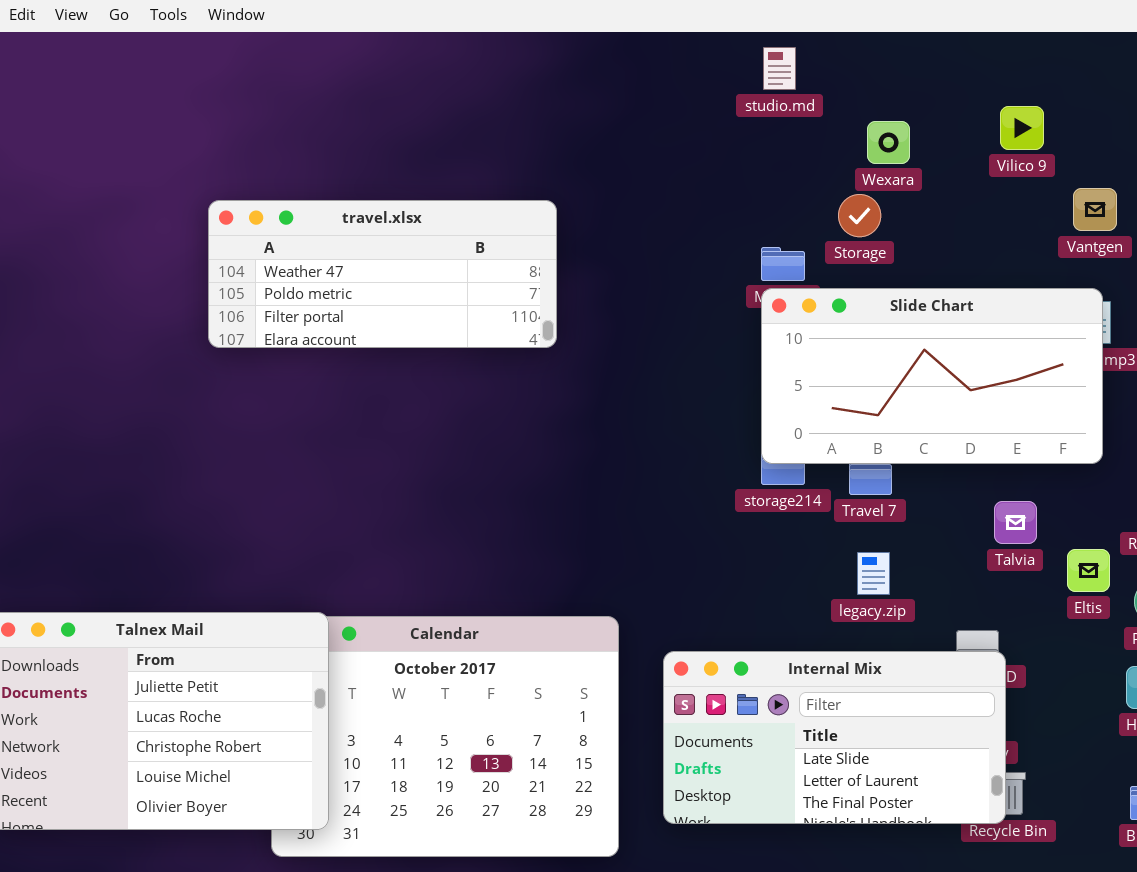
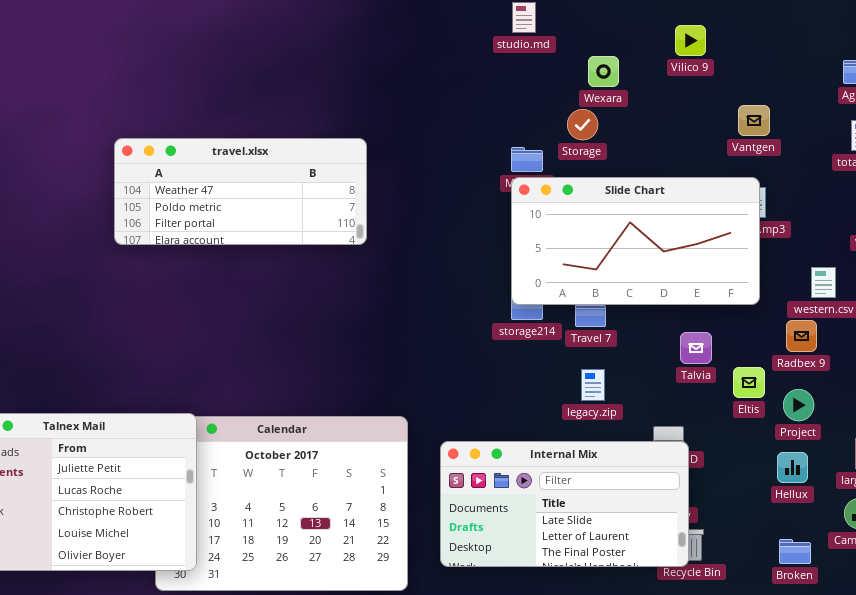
Vilico 9: [1000,106,1044,150] -> [675,25,706,56], moved
travel.xlsx: [208,200,557,348] -> [114,138,367,245], moved

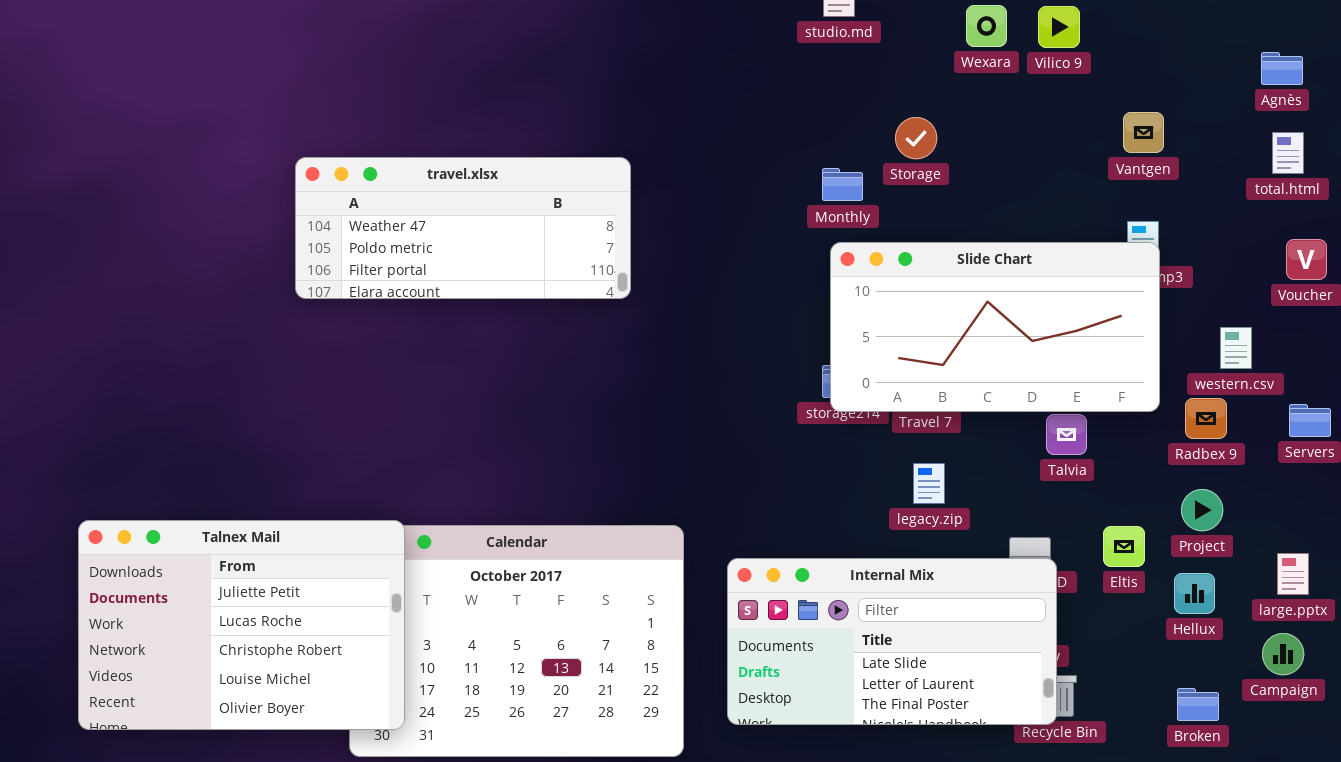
Wexara: [588,56,619,87] -> [966,5,1007,47], moved
Slide Chart: [511,177,760,305] -> [830,242,1160,412], moved
Eltis: [733,367,765,398] -> [1103,526,1145,567], moved

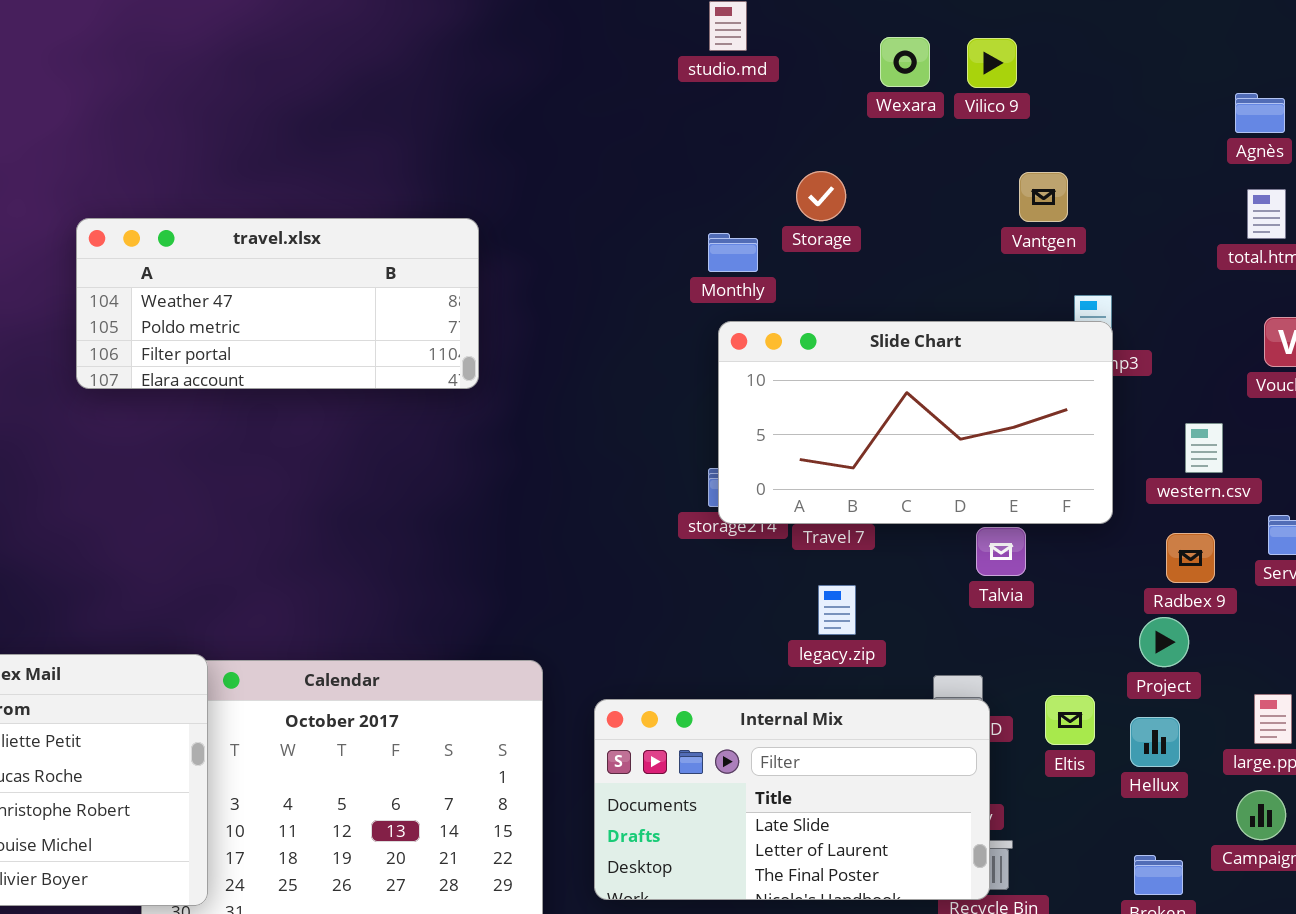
Vantgen: [1123,112,1164,153] -> [1019,172,1068,222], moved
Radbex 9: [1185,398,1227,439] -> [1166,533,1215,583], moved
Eltis: [1103,526,1145,567] -> [1045,695,1095,745], moved

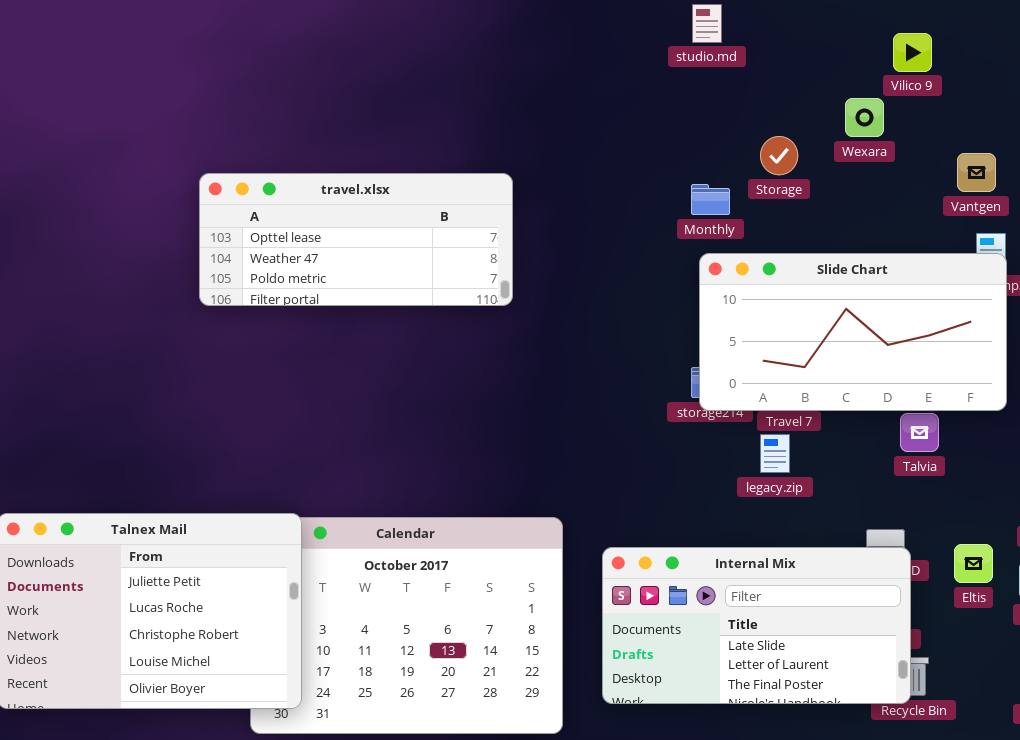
Wexara: [880,37,930,87] -> [845,98,884,137], moved
Vantgen: [1019,172,1068,222] -> [957,153,996,192], moved
travel.xlsx: [76,218,479,389] -> [199,173,513,306], scrolled up 1 row
legacy.zip: [818,585,856,635] -> [760,434,790,473], moved

